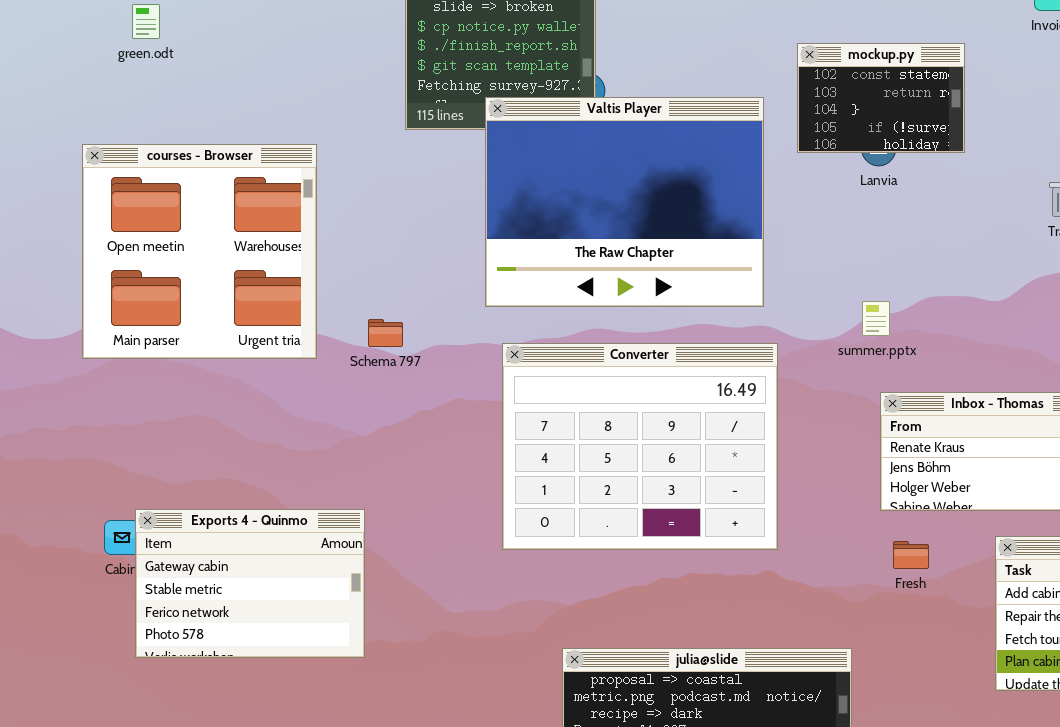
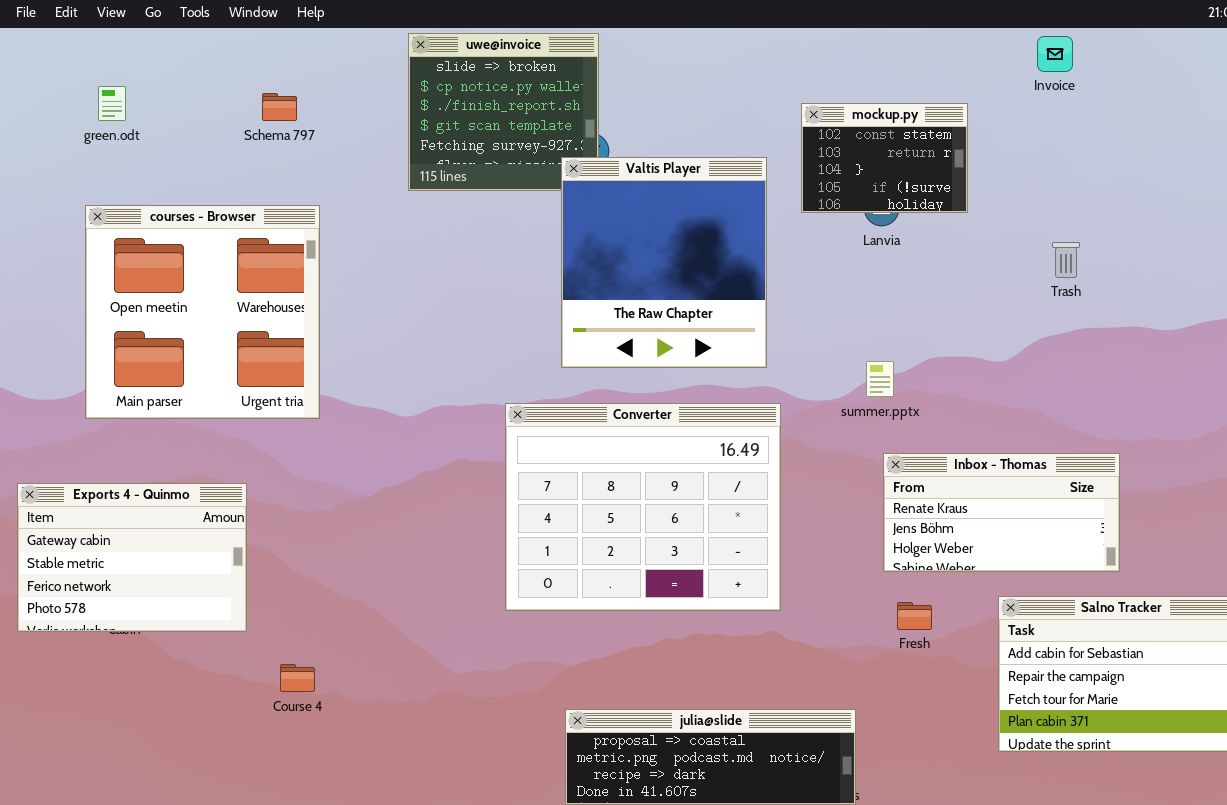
green.odt: [132,4,160,39] -> [98,86,126,121], moved
Valtis Player: [485,97,764,307] -> [561,157,767,368], resized
Schema 797: [368,319,403,347] -> [262,93,297,121], moved
Exports 4 - Quinmo: [135,509,365,658] -> [17,483,247,632], moved

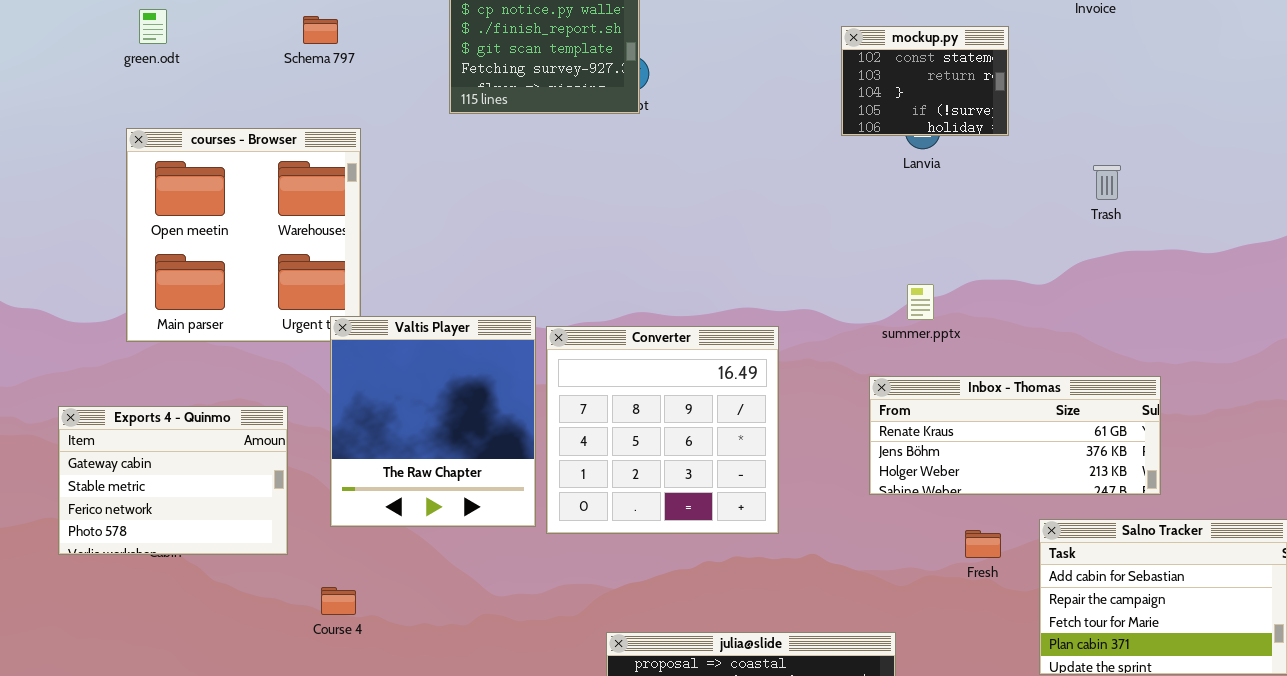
Valtis Player: [561,157,767,368] -> [330,316,536,527], moved
Converter: [505,403,781,611] -> [546,326,779,534], resized
Inbox - Thomas: [883,453,1120,572] -> [869,376,1161,495], resized
Fresh: [897,602,932,630] -> [965,530,1001,558], moved

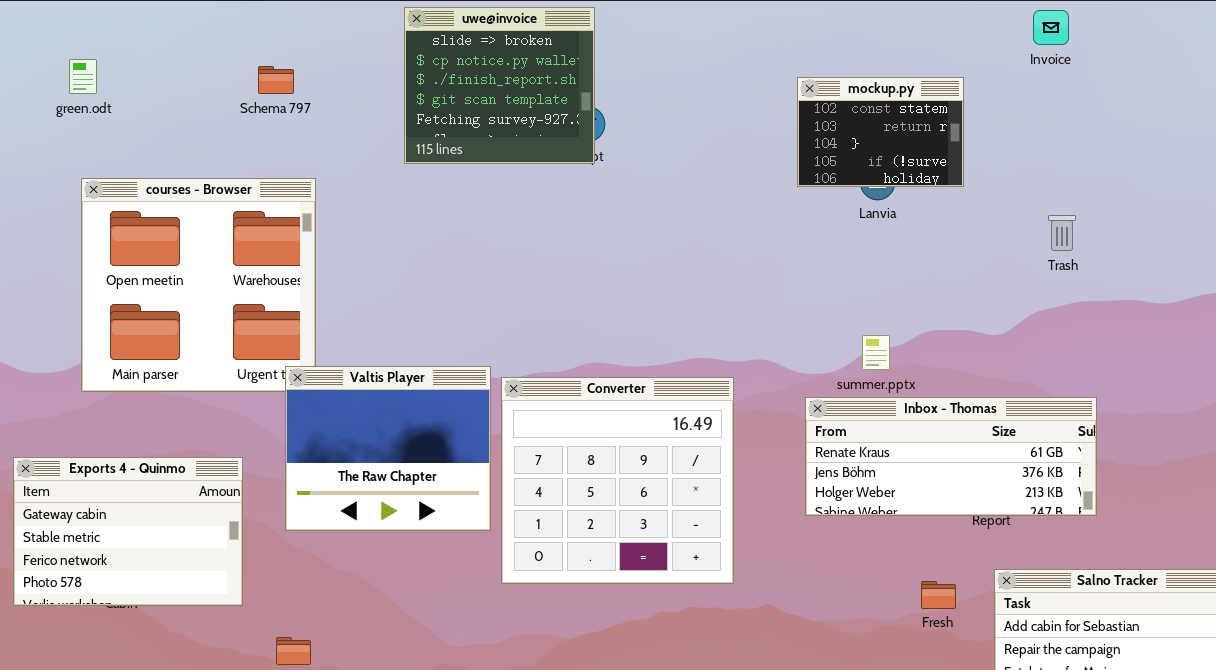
green.odt: [139,9,167,44] -> [69,59,97,94], moved
Valtis Player: [330,316,536,527] -> [285,366,491,531], resized
Inbox - Thomas: [869,376,1161,495] -> [805,397,1097,516], moved

